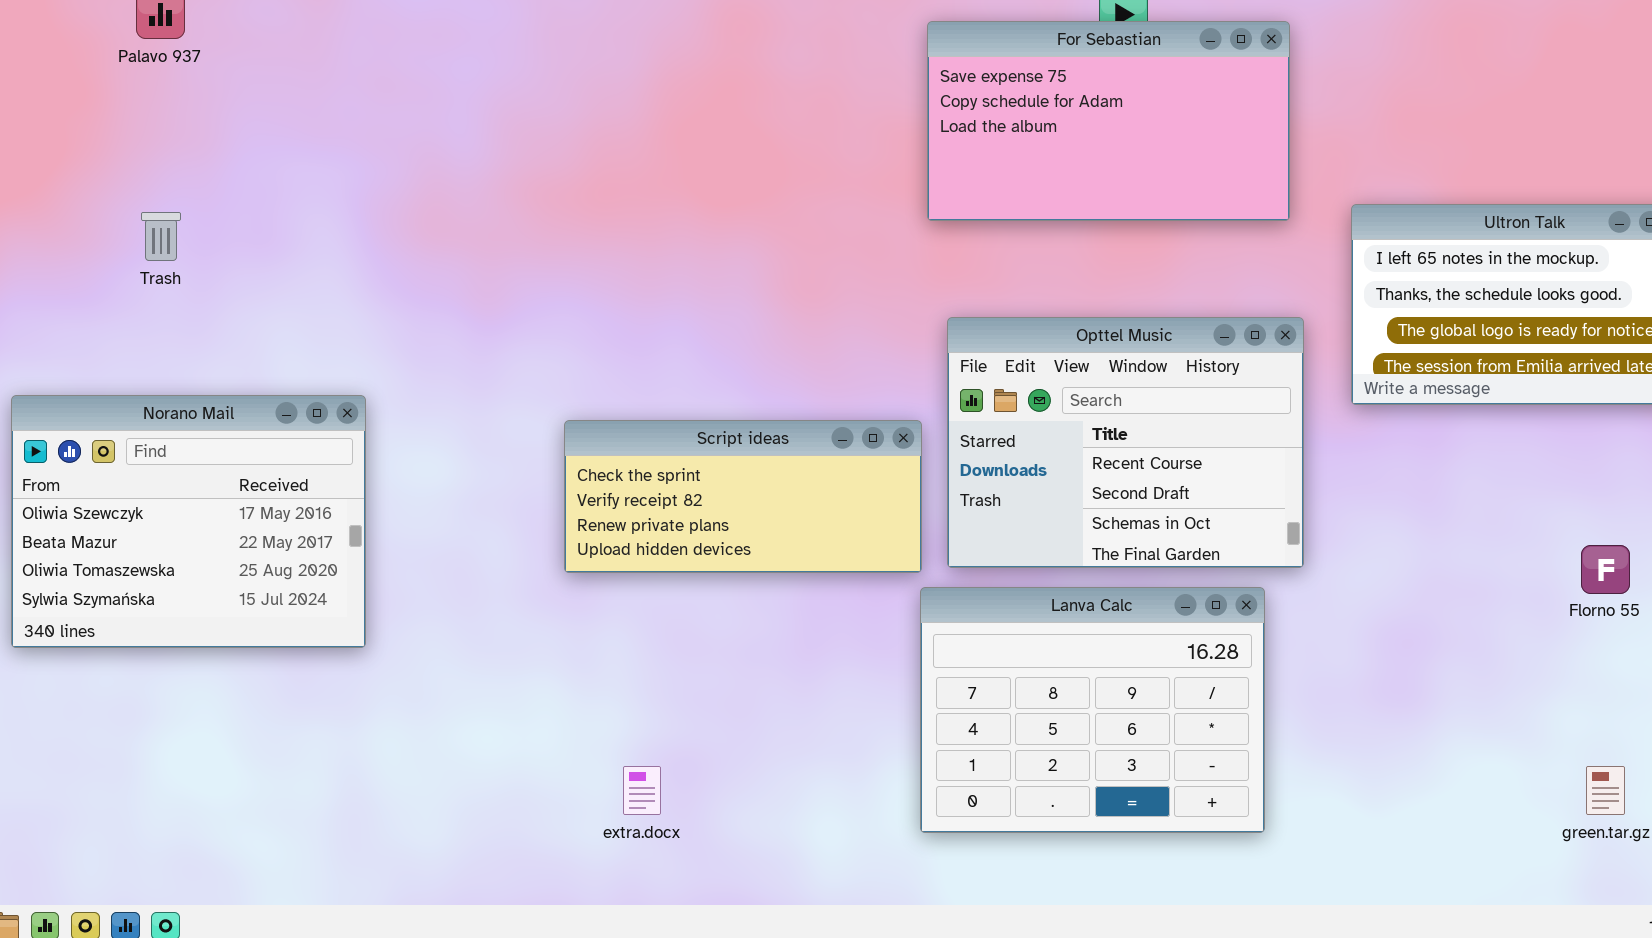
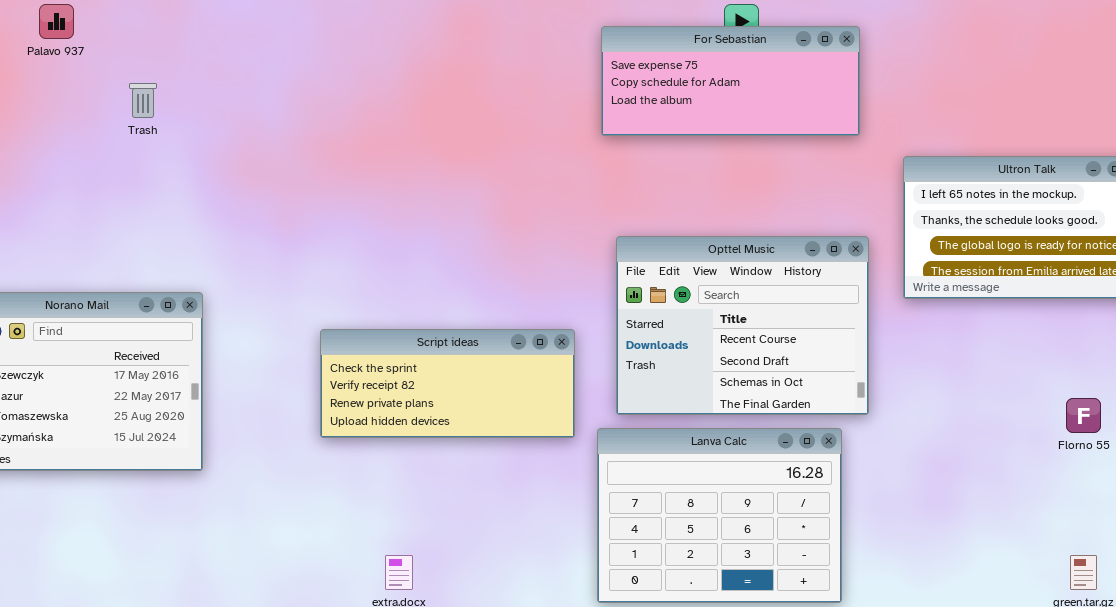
For Sebastian: [927,21,1290,221] -> [601,26,860,136], resized
Trash: [141,212,181,261] -> [129,83,157,118], moved
Script ideas: [564,420,922,573] -> [320,329,575,438], moved

